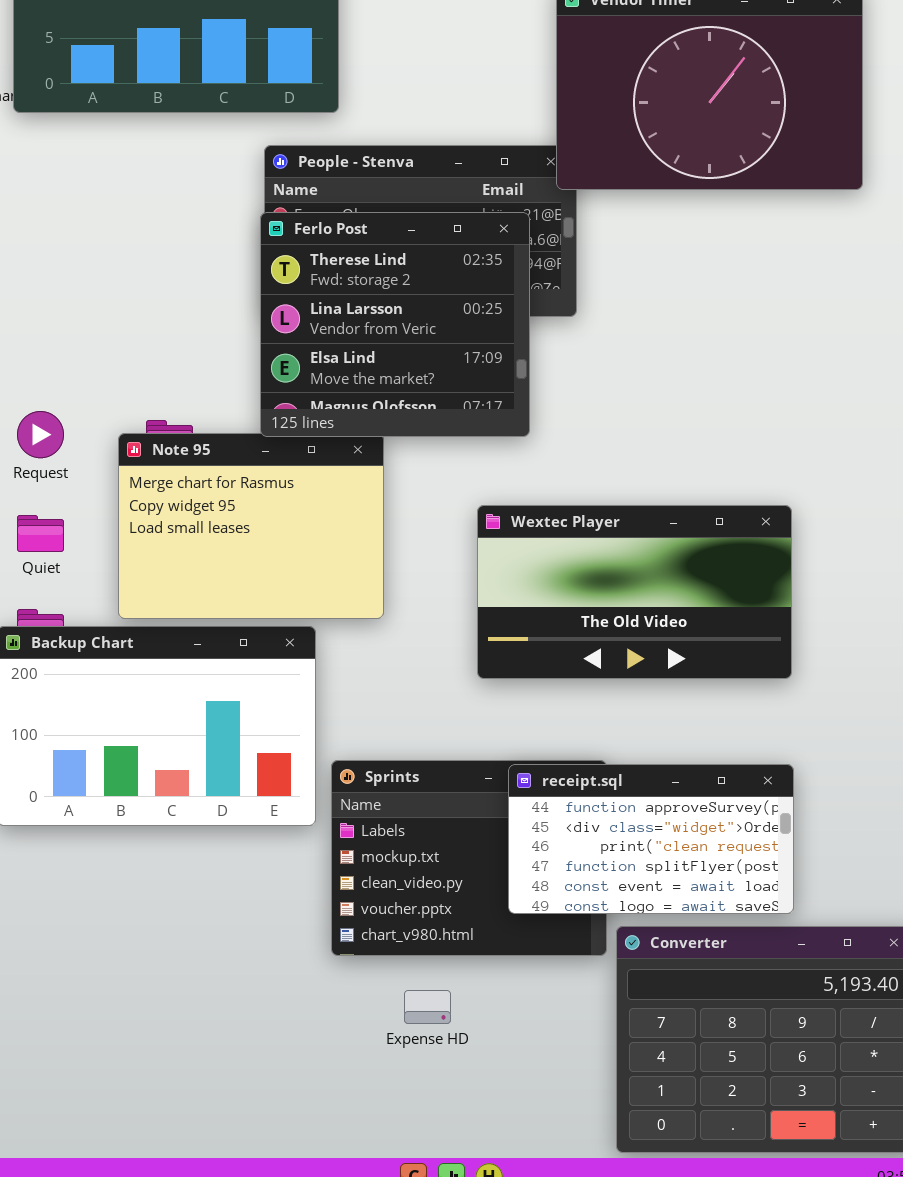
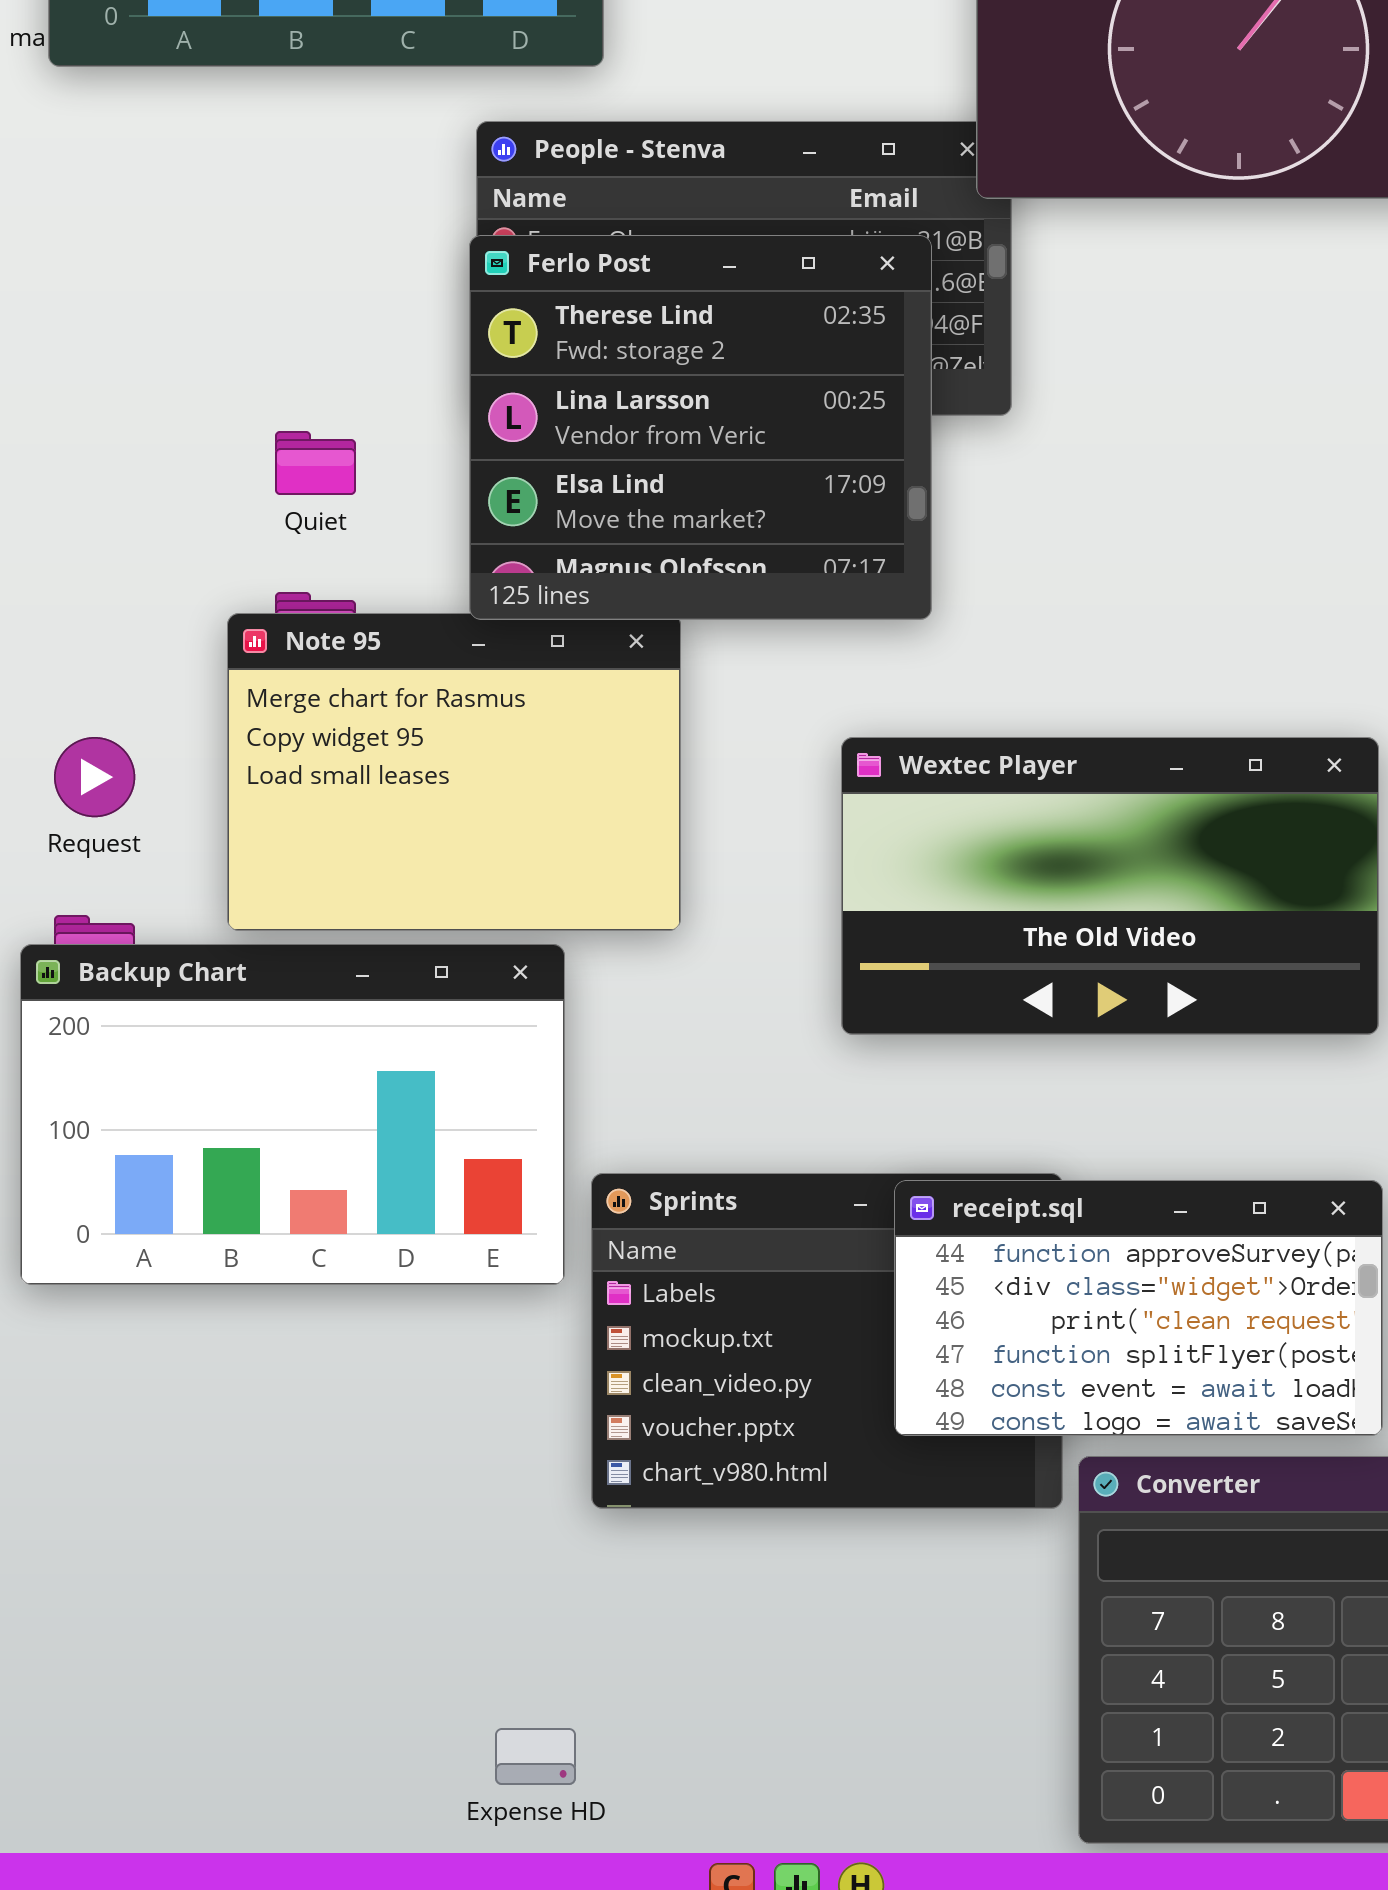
Request: [17,411,64,458] -> [54,737,135,817], moved
Quiet: [17,515,64,552] -> [275,431,356,495], moved
Expense HD: [404,990,451,1024] -> [495,1728,576,1785], moved

